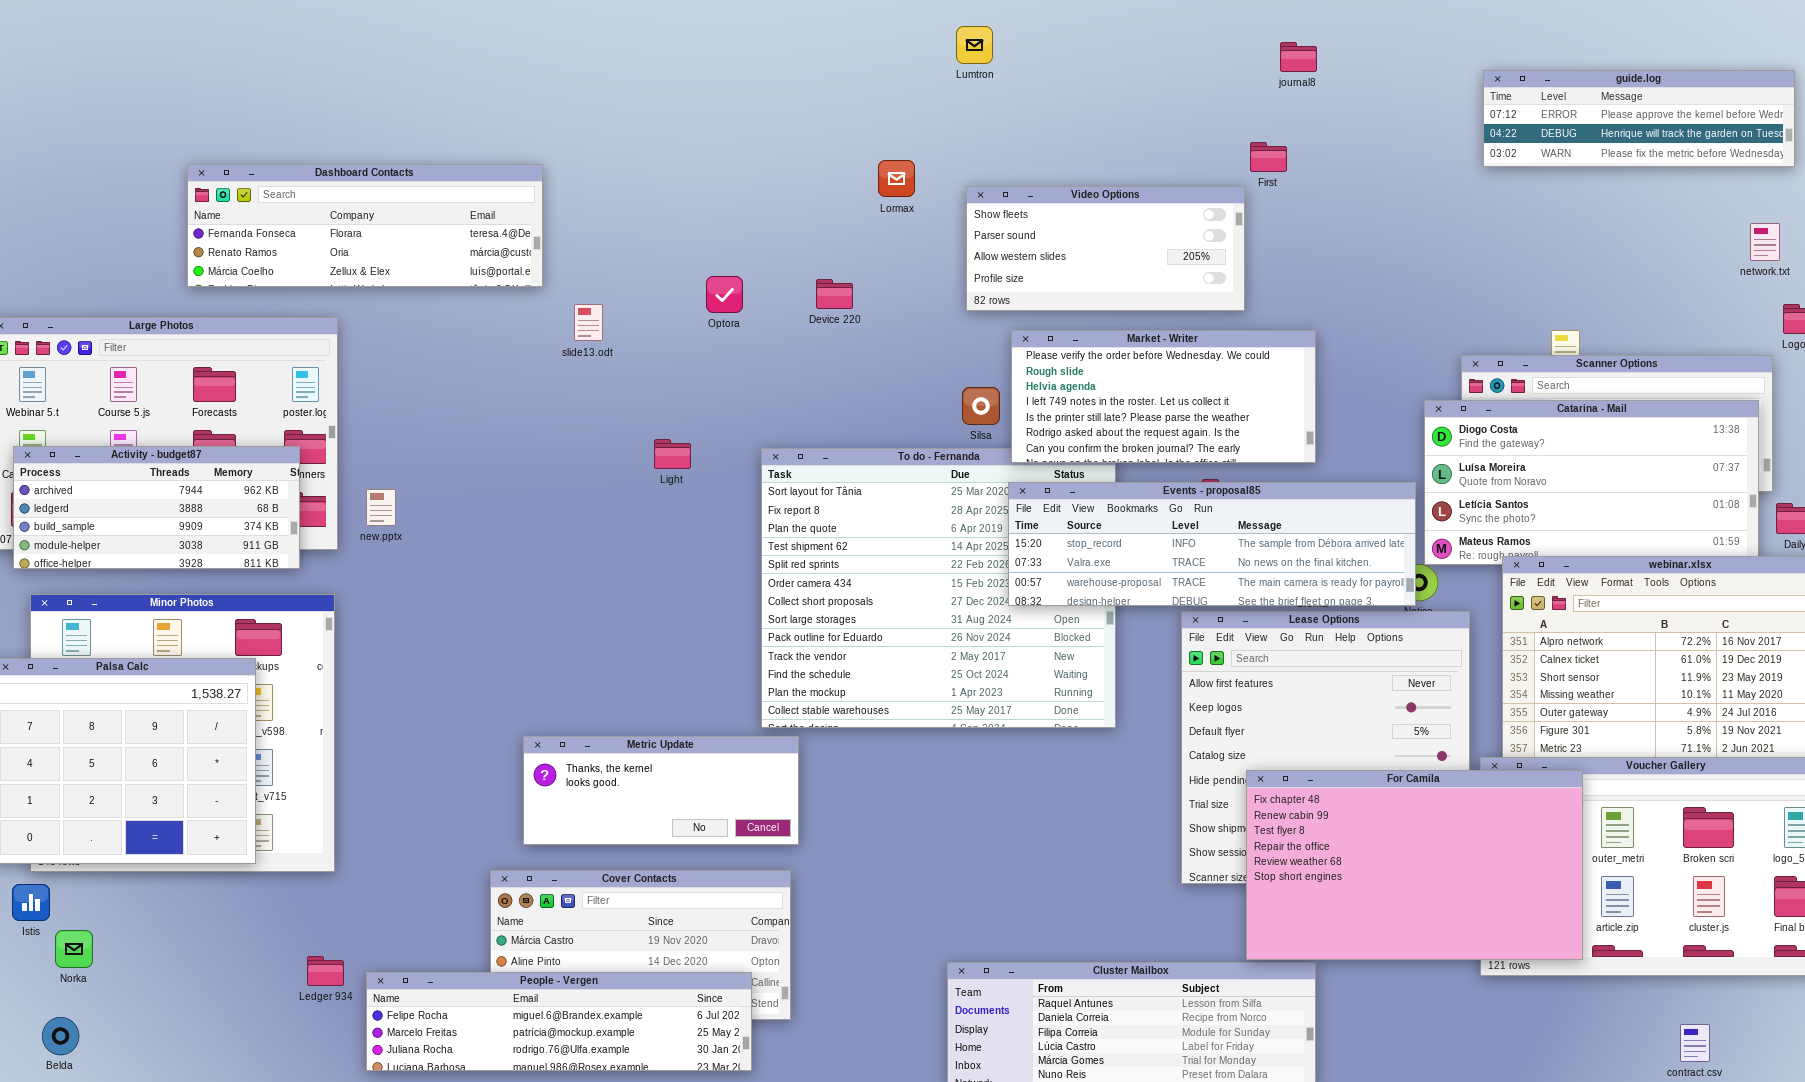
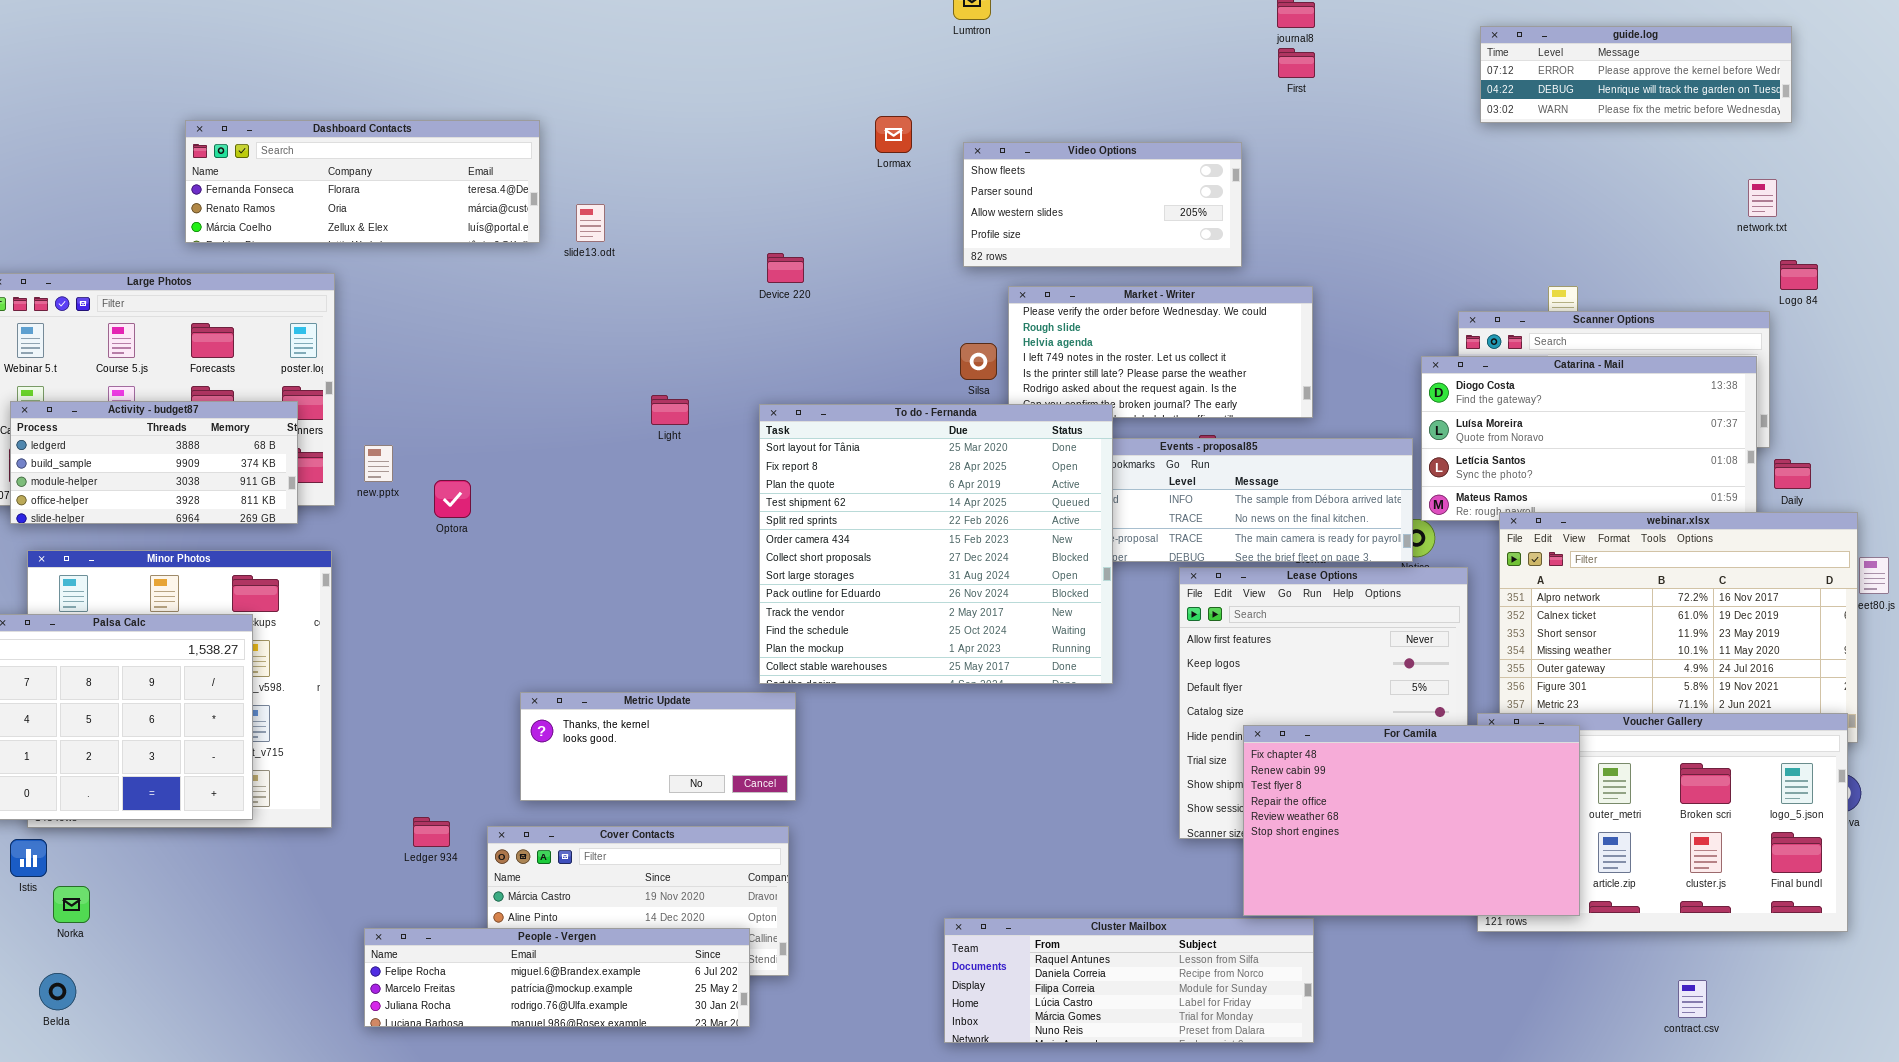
First: [1250,142,1287,172] -> [1278,48,1315,78], moved
Optora: [706,276,743,313] -> [434,480,471,518], moved
Device 220: [816,279,853,309] -> [767,253,804,283], moved
slide13.odt: [574,304,603,341] -> [576,204,605,242], moved
Activity - budget87: [13,446,300,569] -> [10,401,298,524], scrolled down 1 row
To do - Fernanda: [761,448,1116,728] -> [759,404,1113,684], raised
Ledger 934: [307,956,344,986] -> [413,817,450,847], moved

